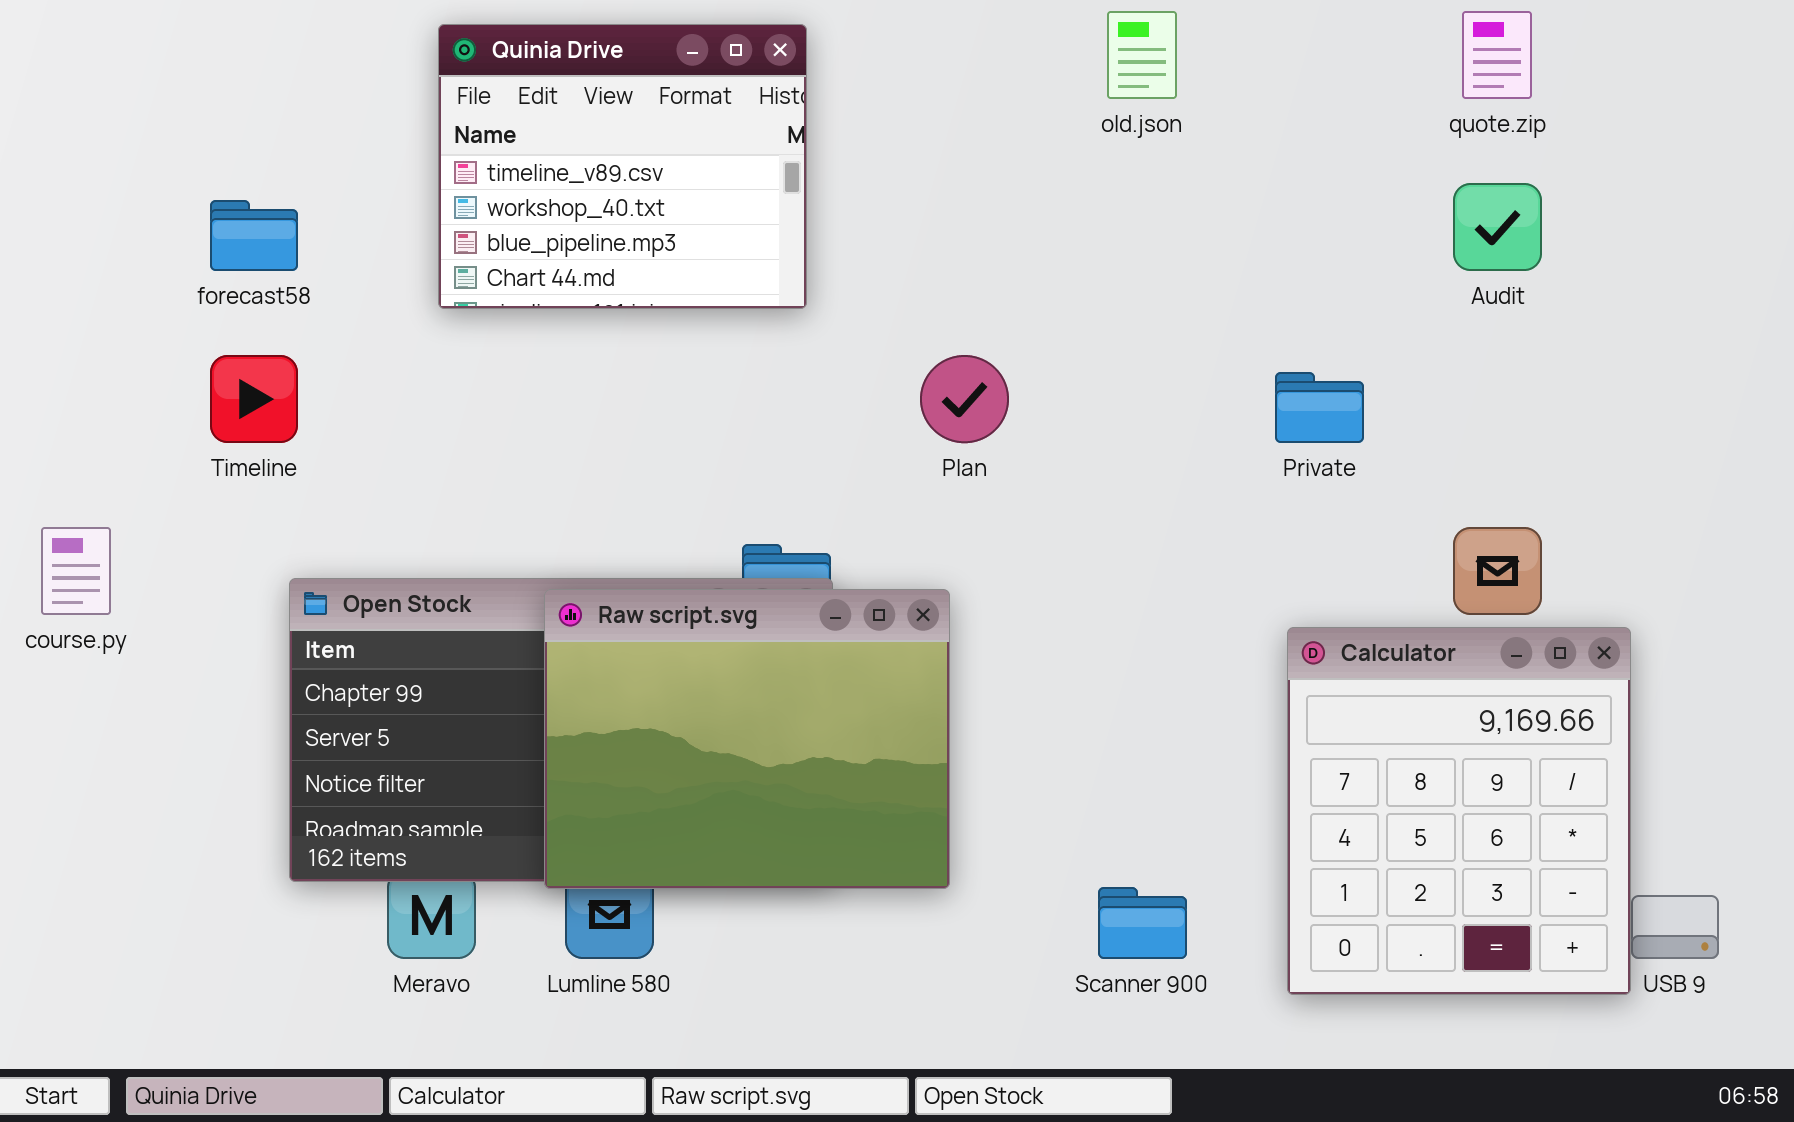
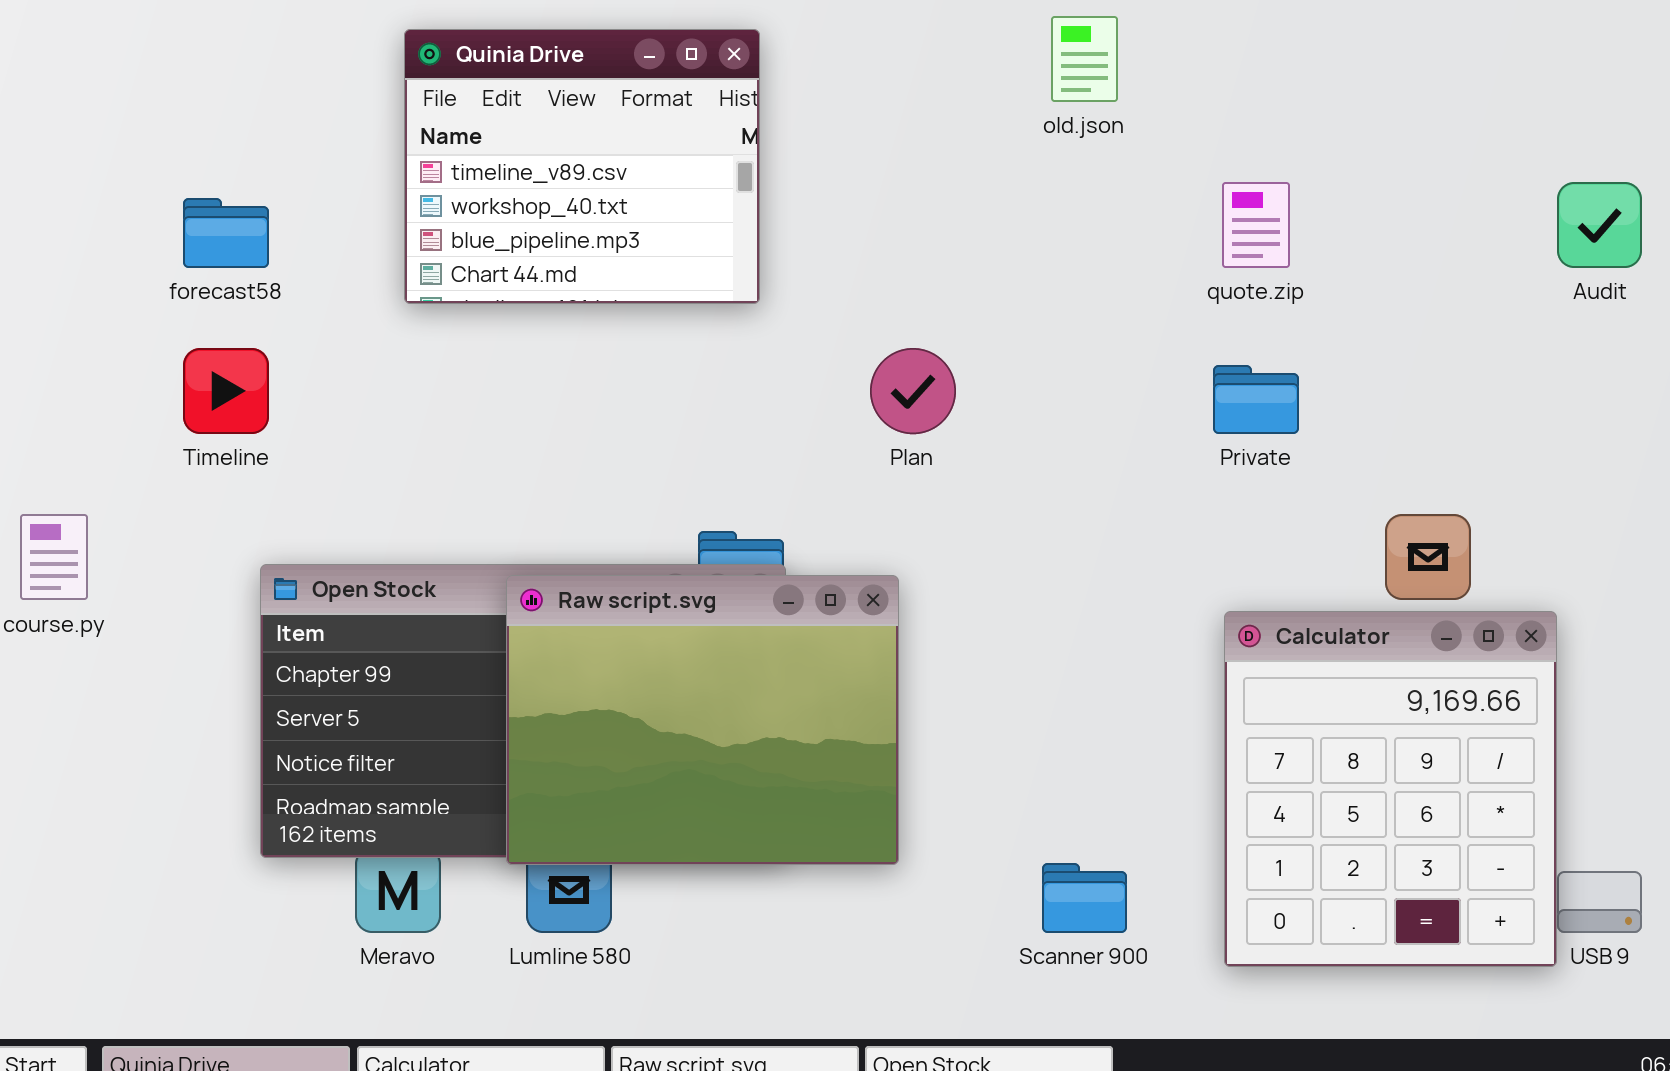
quote.zip: [1462,11,1532,99] -> [1222,182,1290,268], moved
Audit: [1453,183,1542,271] -> [1557,182,1642,268], moved

